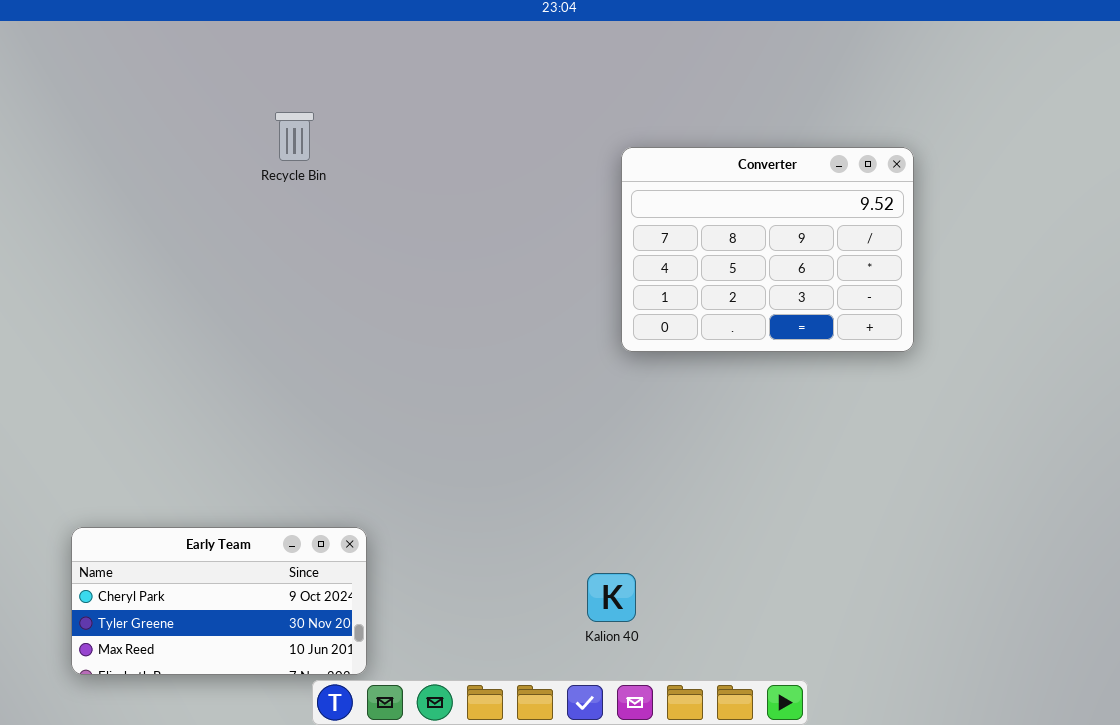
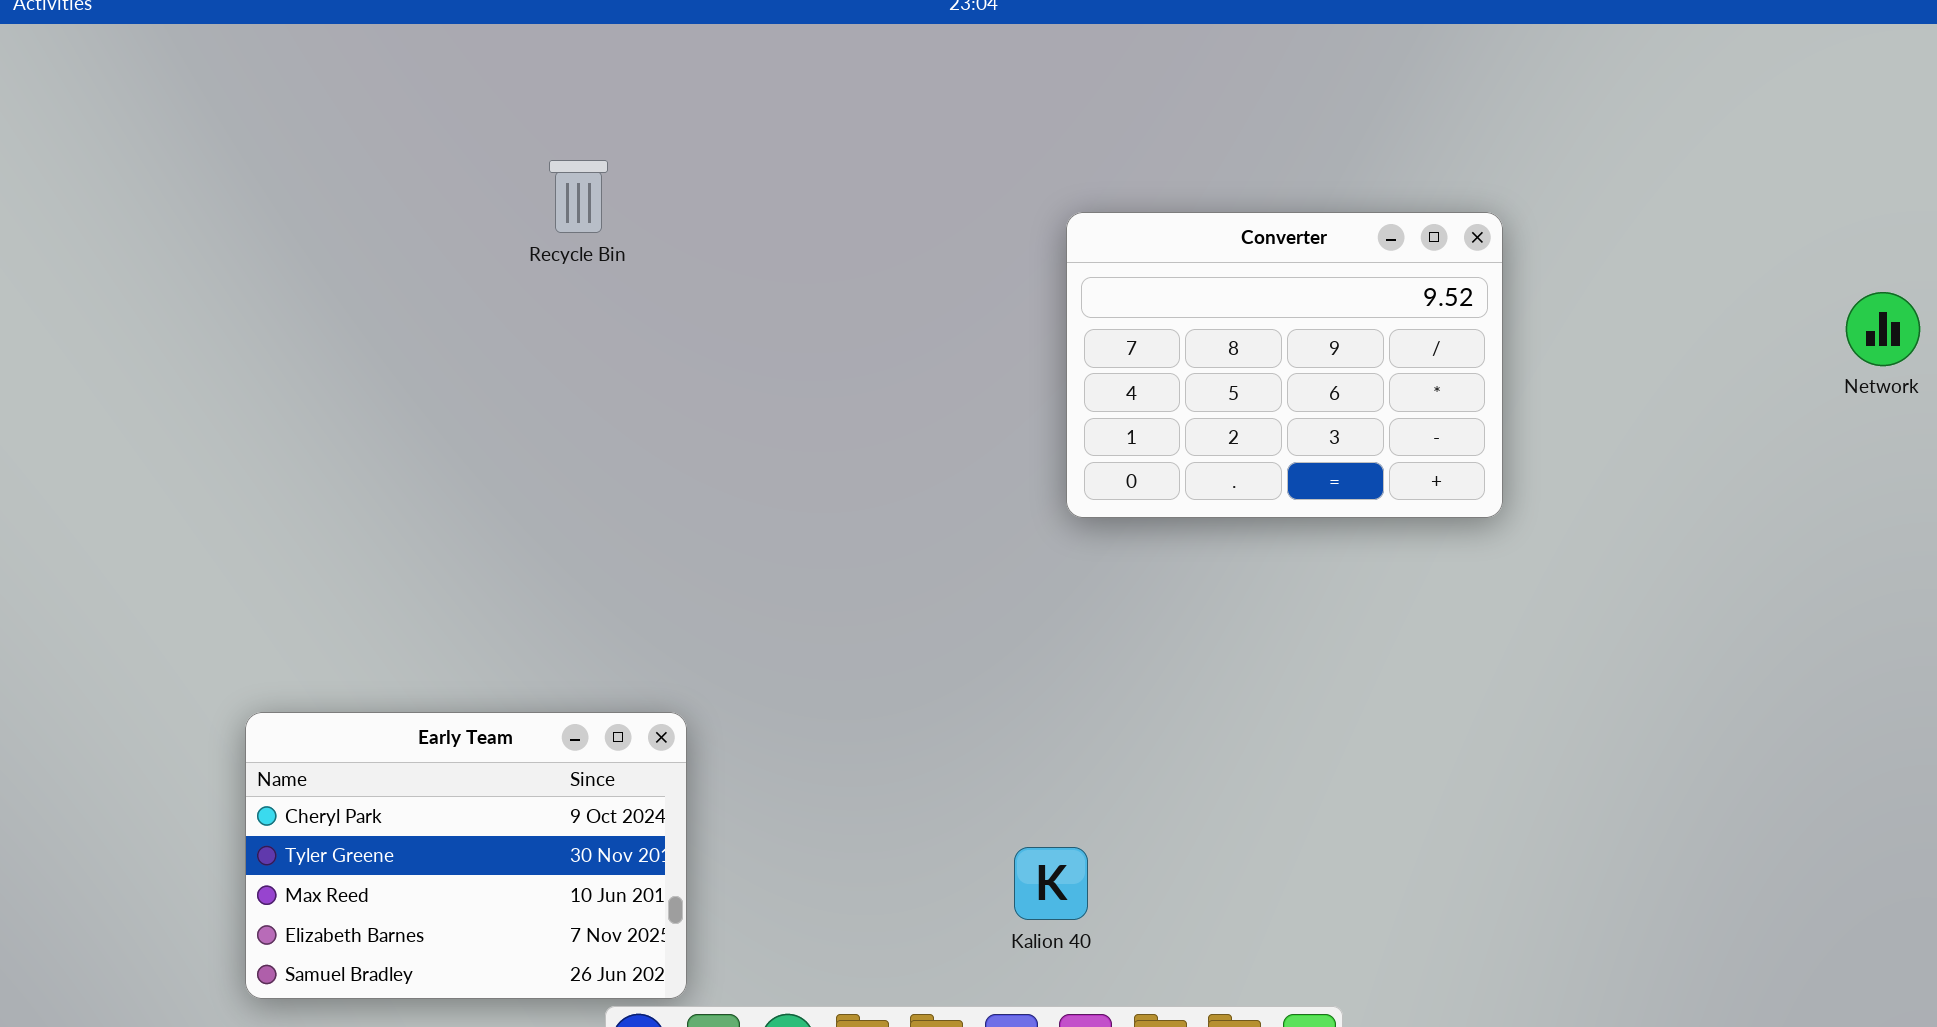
Early Team: [71,527,367,675] -> [245,712,687,999], resized

